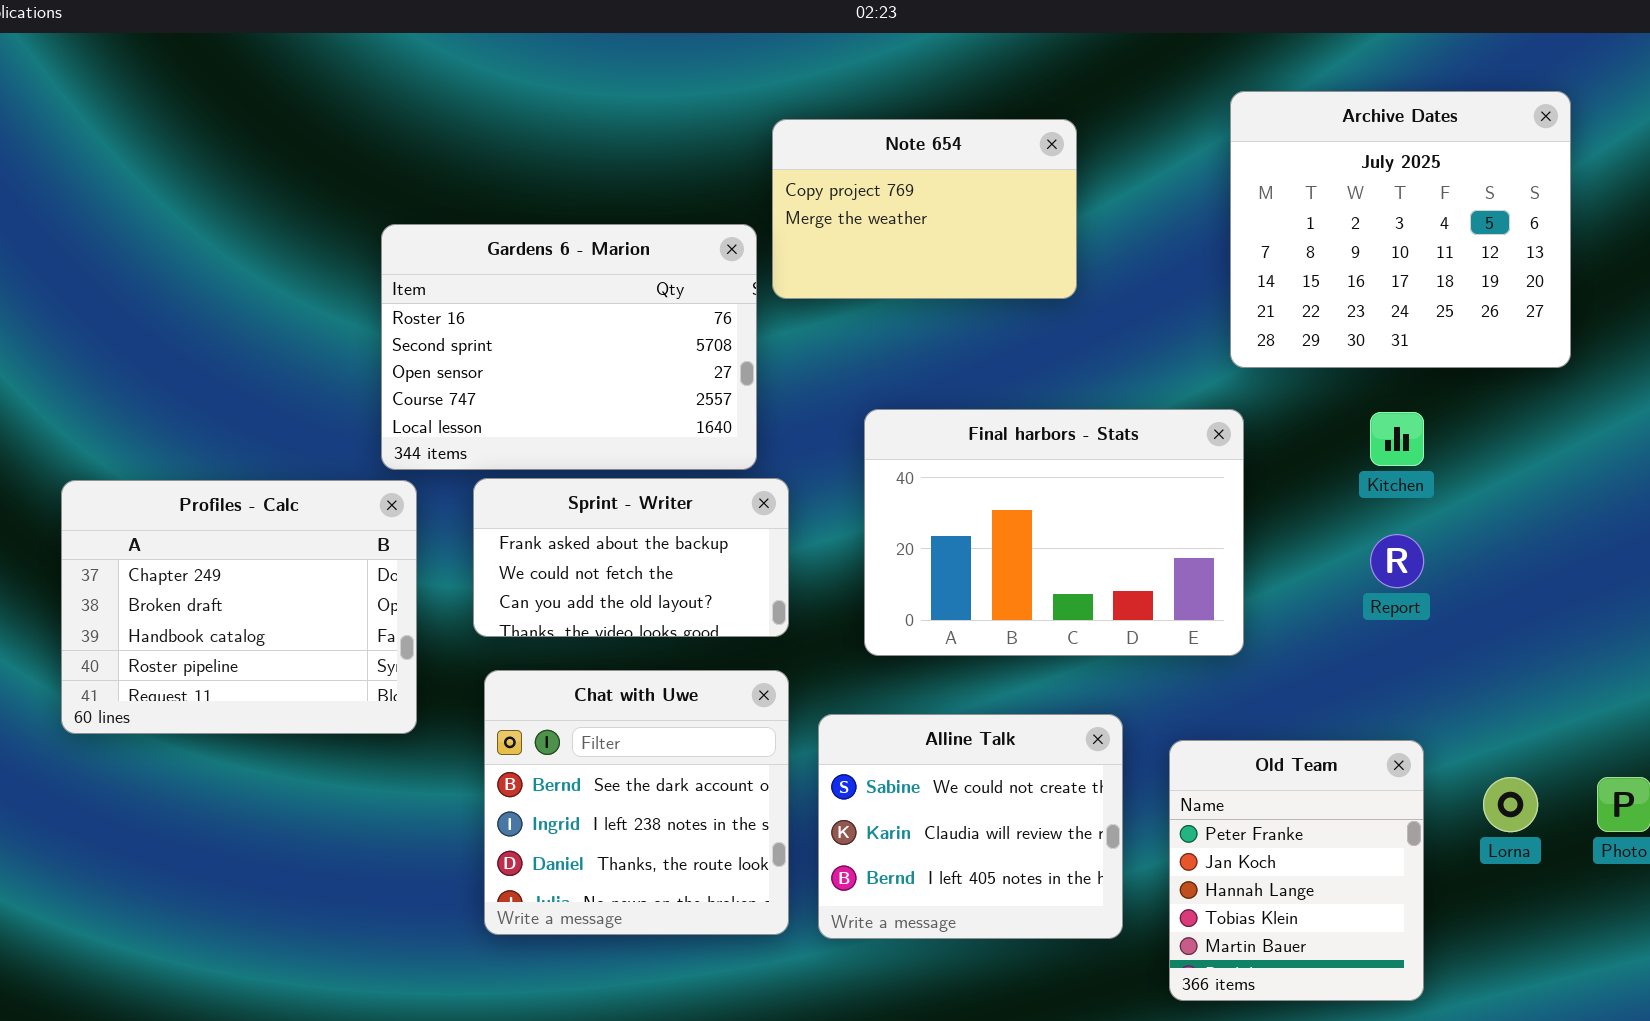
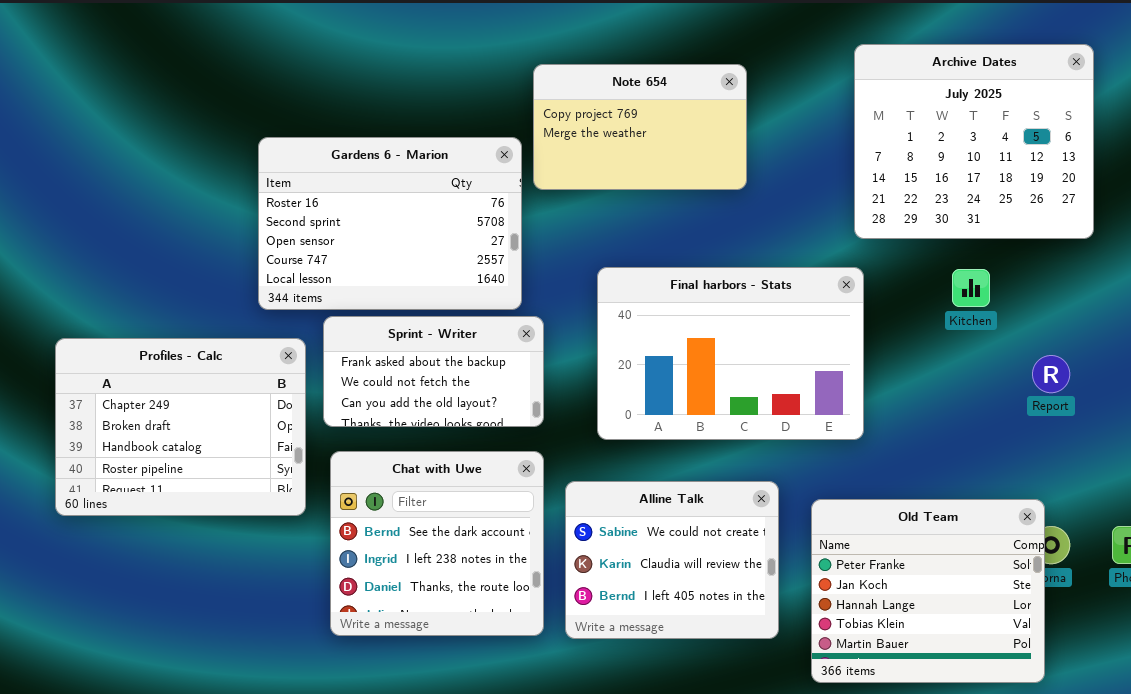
Profiles - Calc: [61,480,417,734] -> [55,338,306,516], moved
Report: [1370,534,1424,588] -> [1032,355,1070,393], moved
Old Team: [1169,740,1424,1001] -> [811,499,1045,683], resized

